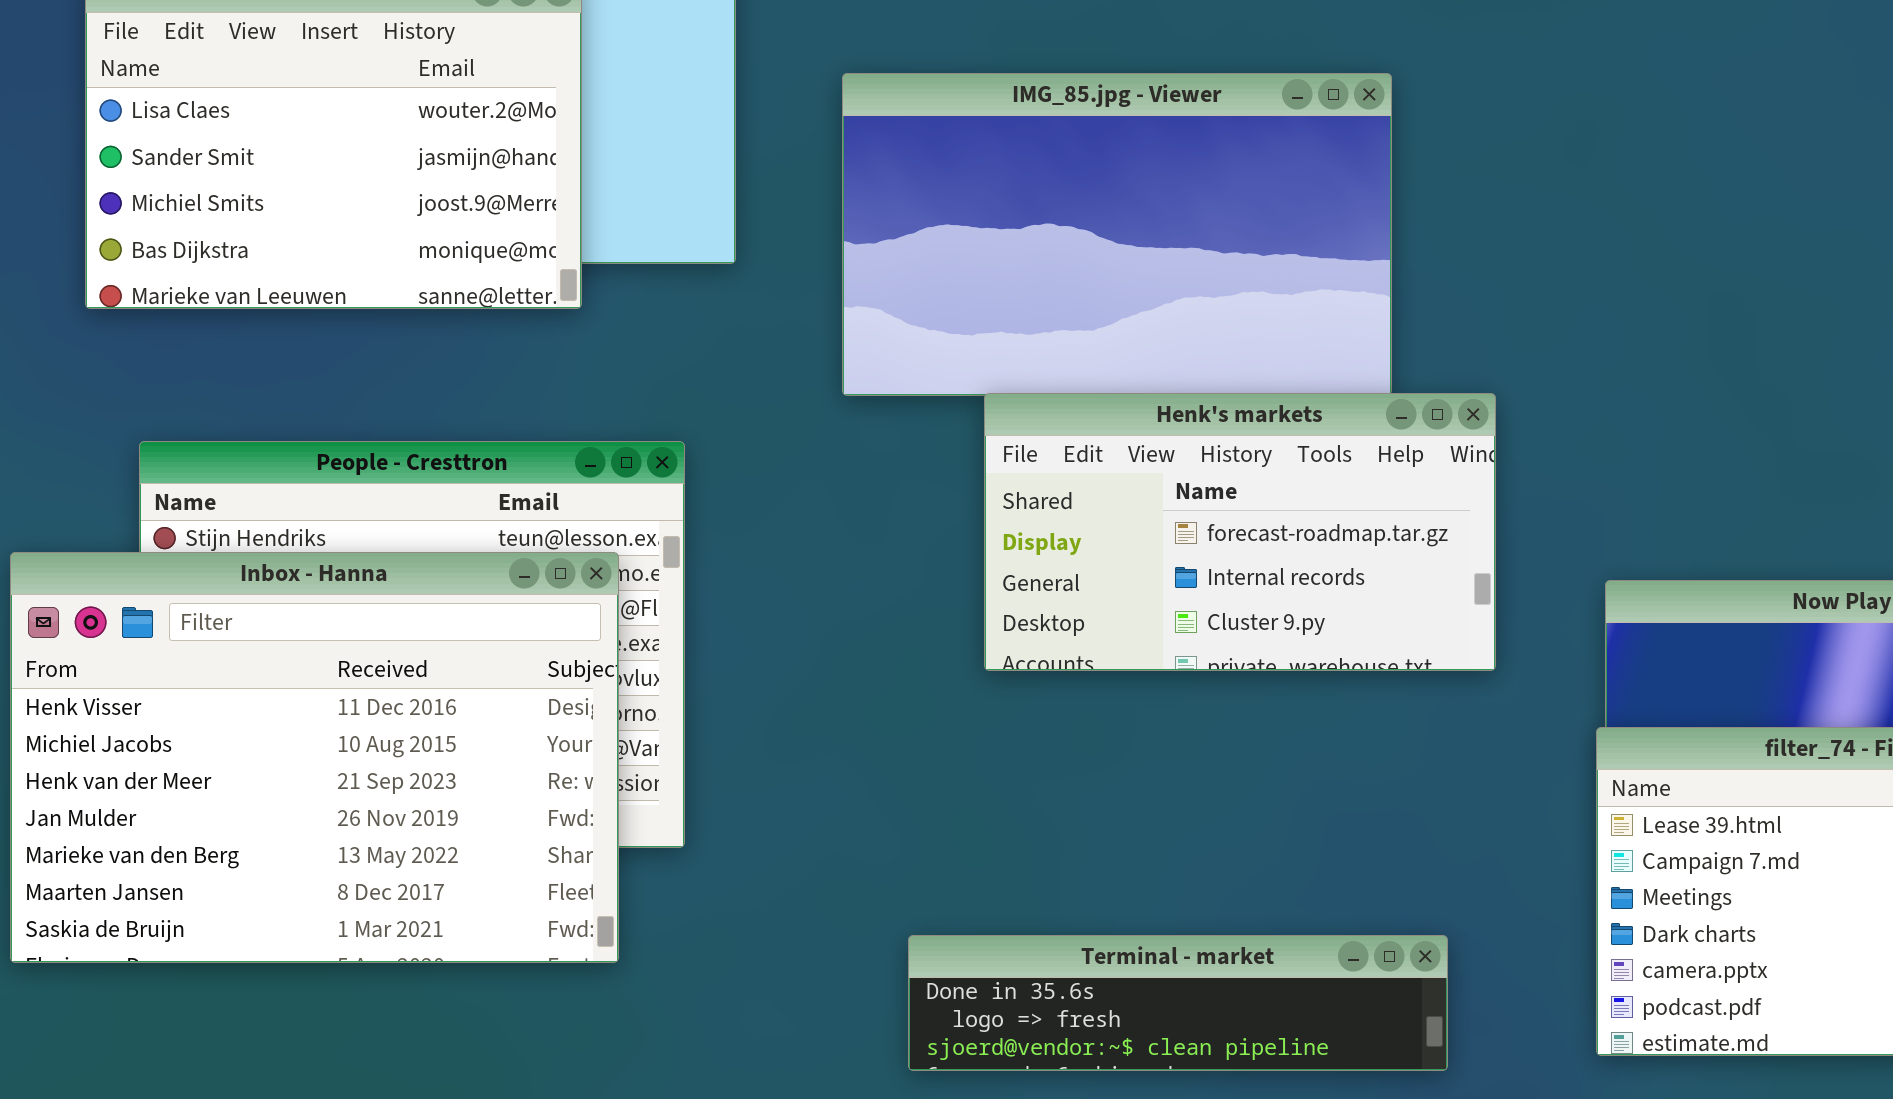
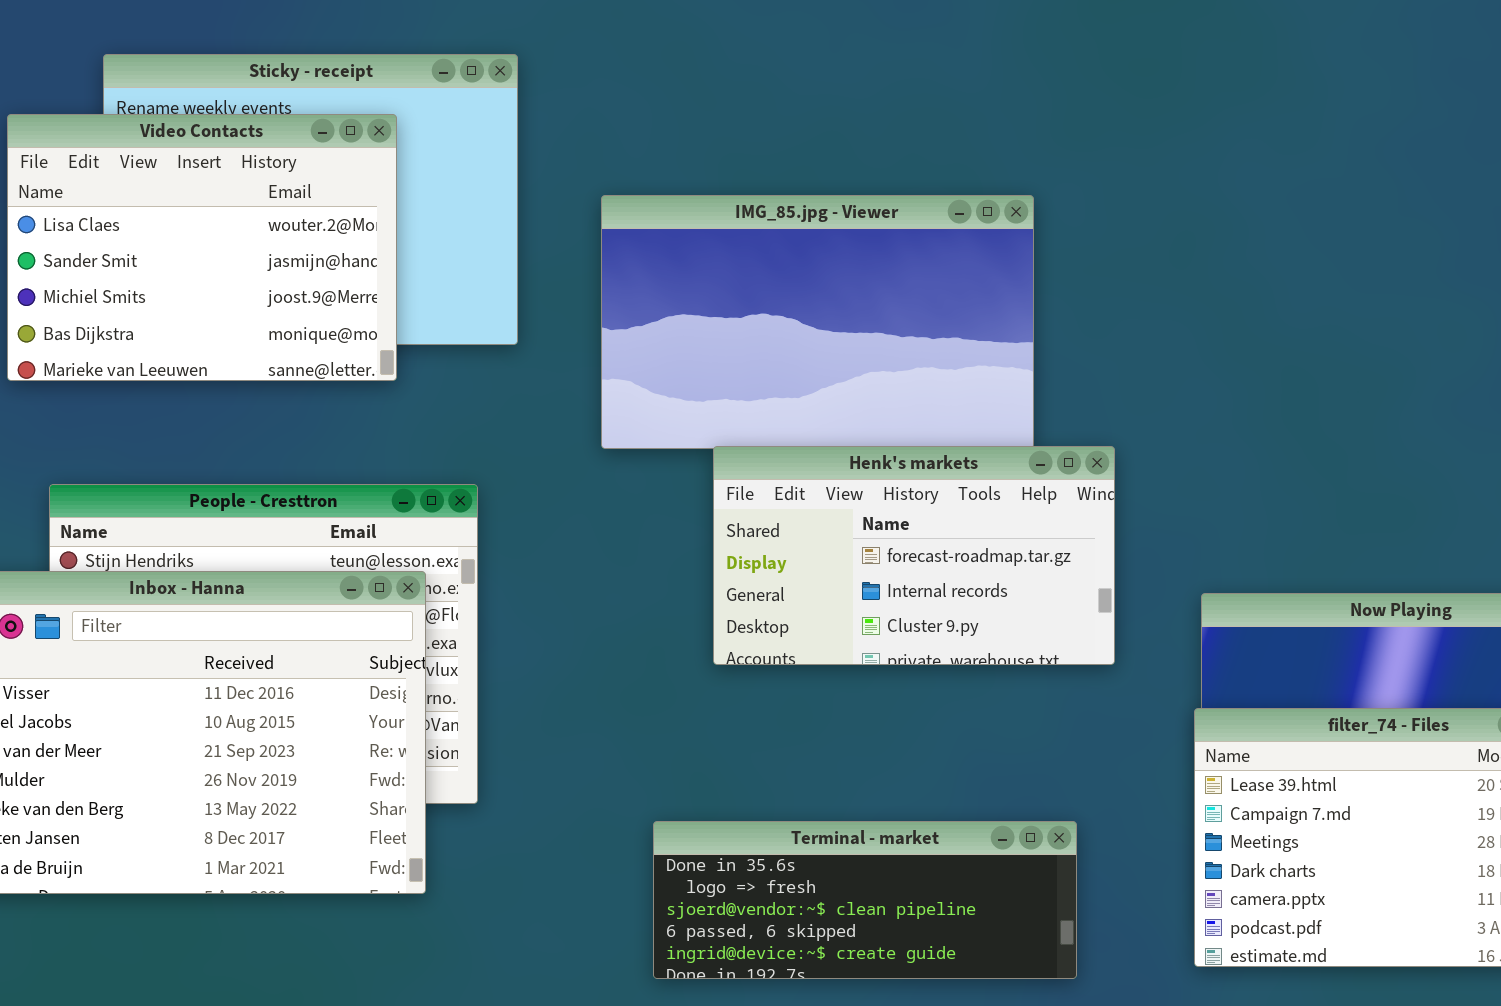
Terminal - market: [908,935,1448,1071] -> [653,821,1077,979], resized

